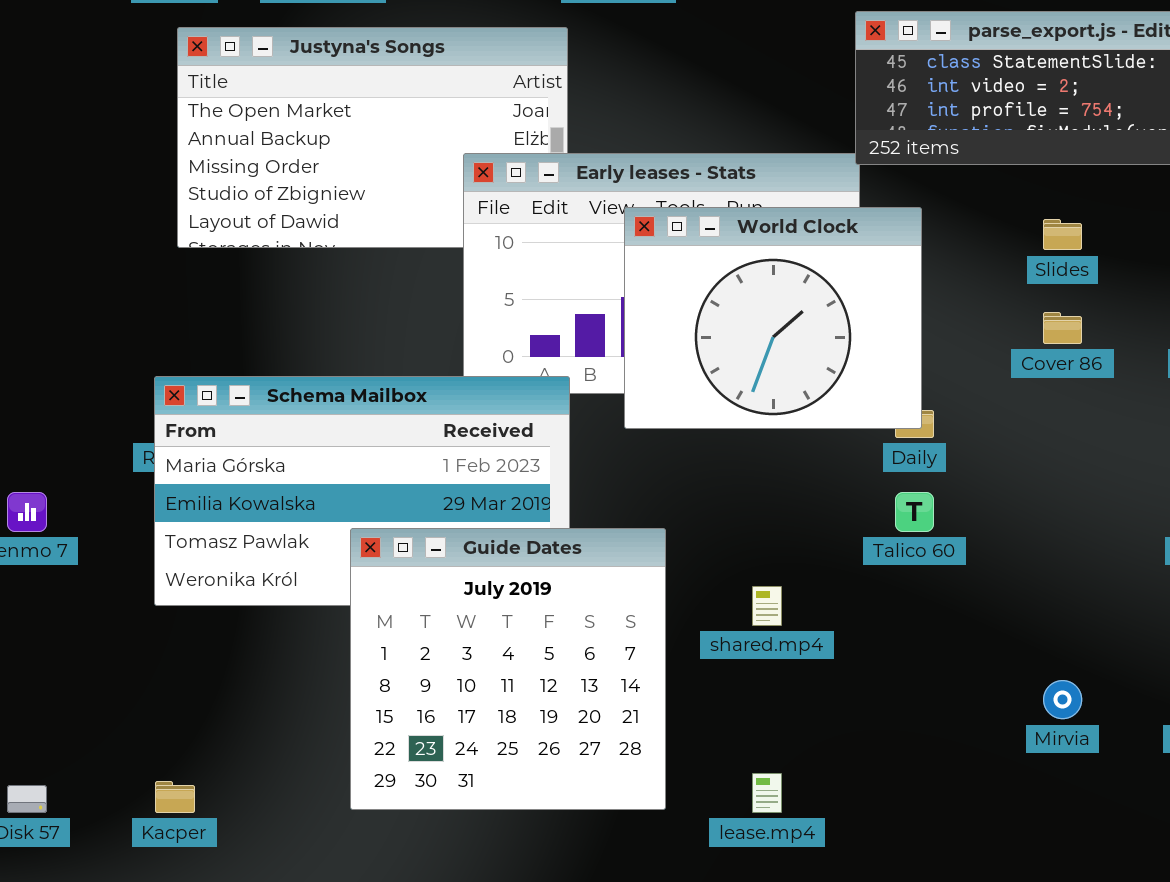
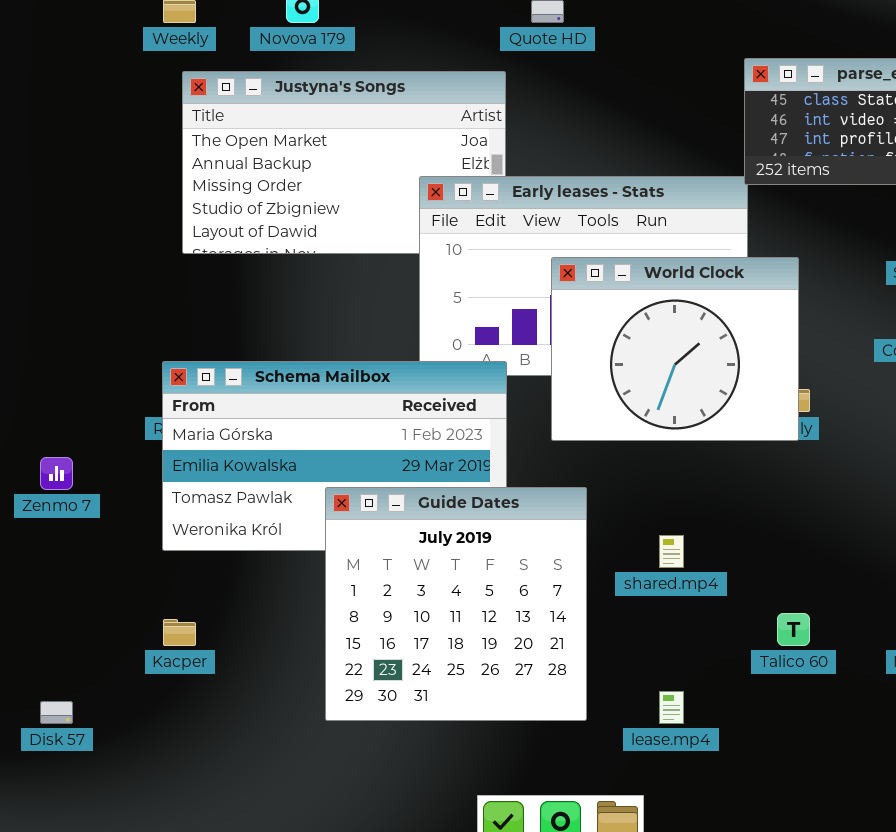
World Clock: [624,207,922,429] -> [551,257,799,441], moved
Talico 60: [895,492,934,532] -> [777,613,810,646], moved
Kacper: [155,781,195,813] -> [163,619,196,646], moved

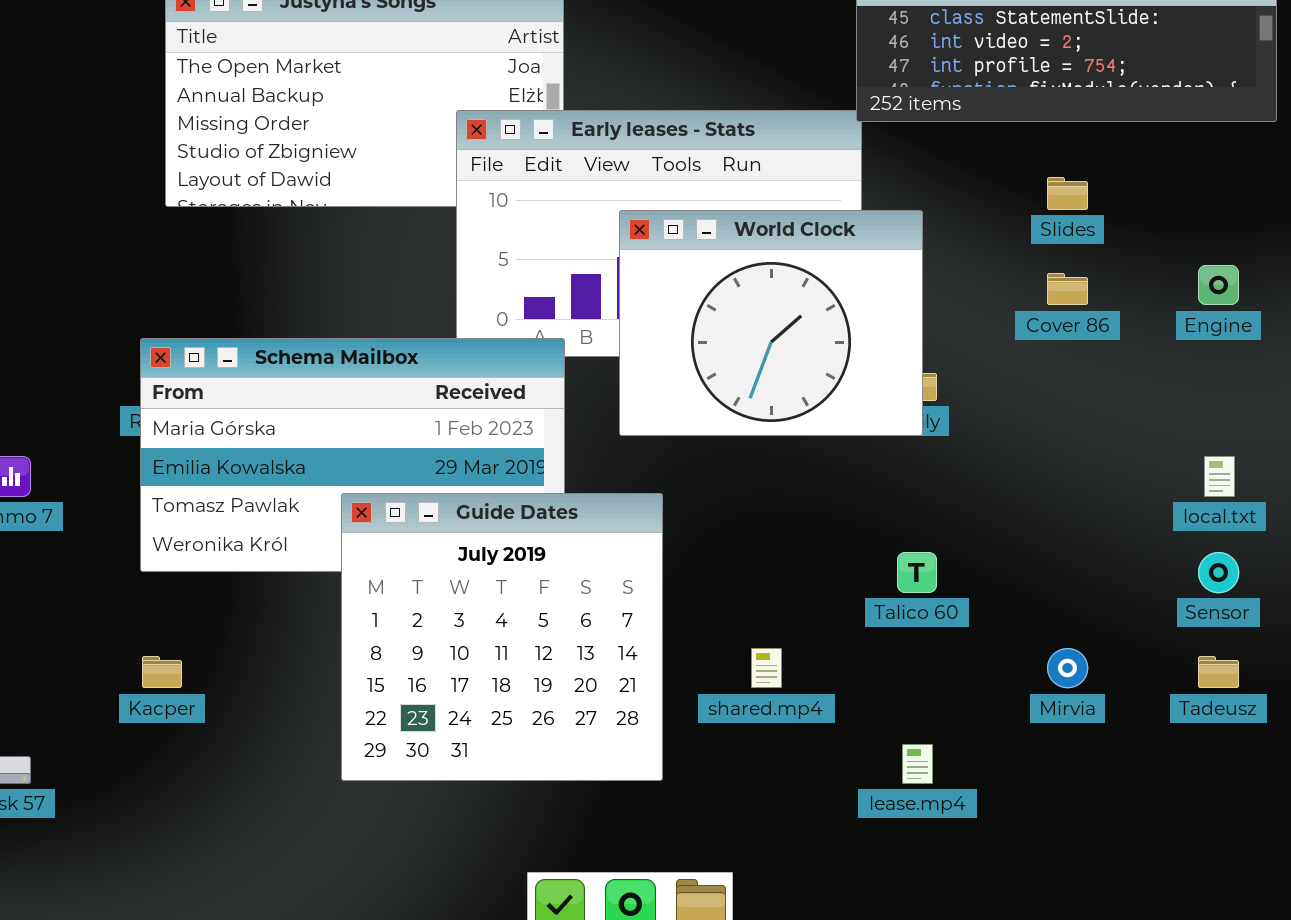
shared.mp4: [659,535,684,568] -> [751,648,782,688], moved
Talico 60: [777,613,810,646] -> [897,552,937,593], moved
lease.mp4: [659,691,684,724] -> [902,744,933,784], moved

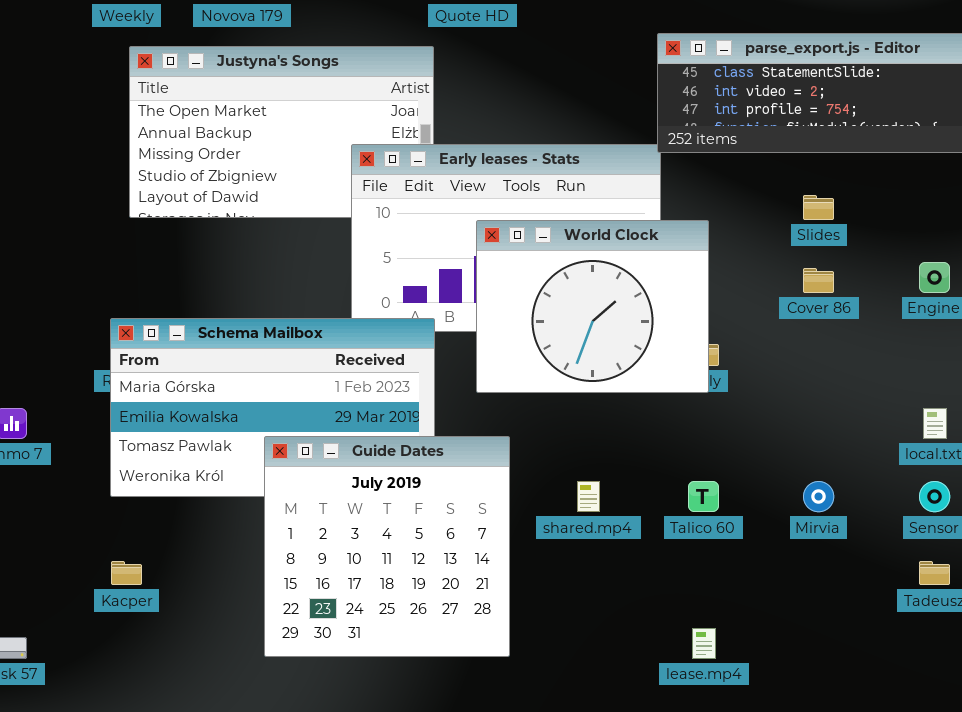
shared.mp4: [751,648,782,688] -> [577,481,600,512], moved
Mirvia: [1047,648,1088,688] -> [803,481,834,512], moved

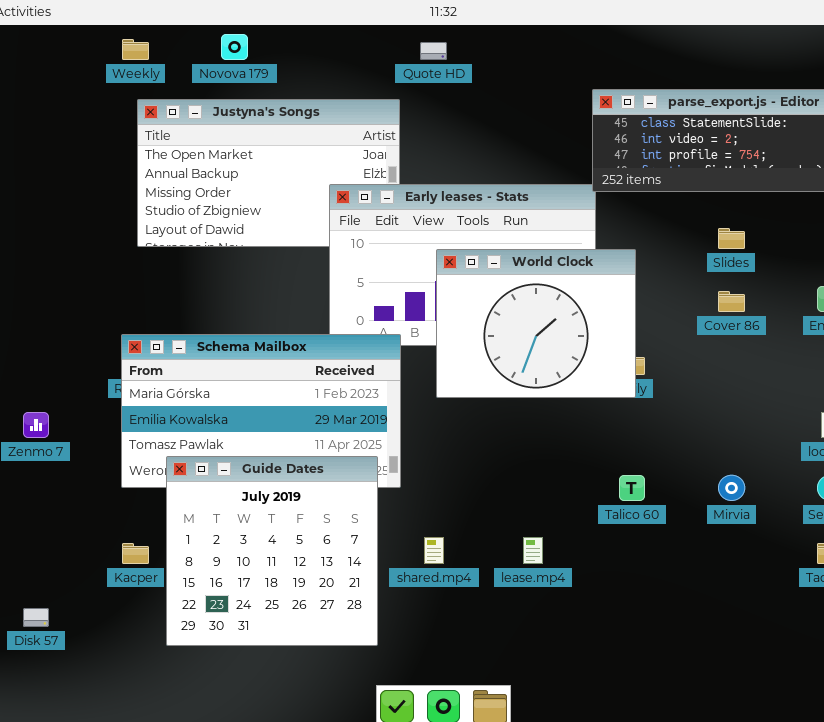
Guide Dates: [264,436,510,657] -> [166,456,378,646], moved
shared.mp4: [577,481,600,512] -> [424,537,444,564], moved
lease.mp4: [692,628,716,659] -> [523,537,543,564], moved

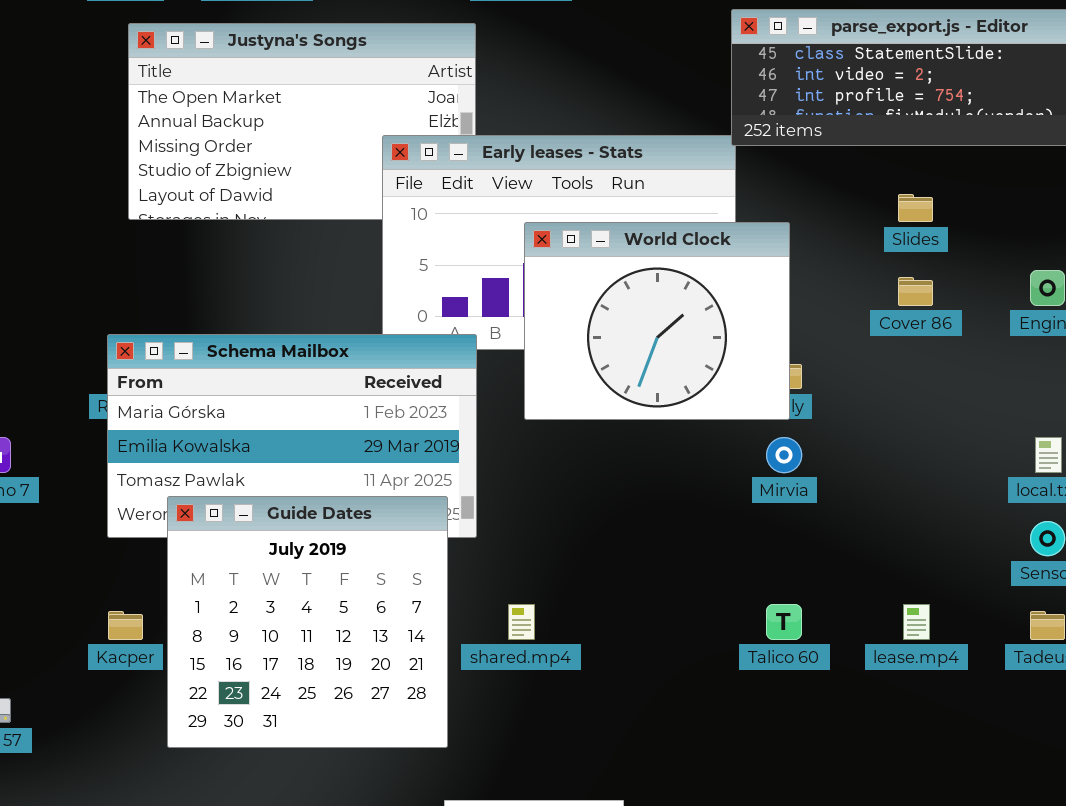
Talico 60: [619,475,645,501] -> [766,604,802,640], moved
Mirvia: [718,475,745,501] -> [766,437,802,473], moved
lease.mp4: [523,537,543,564] -> [903,604,930,640], moved

